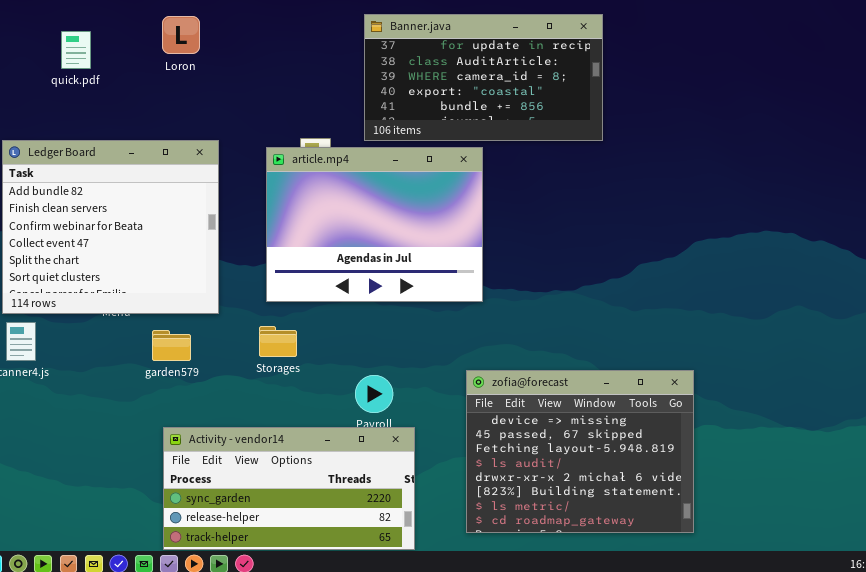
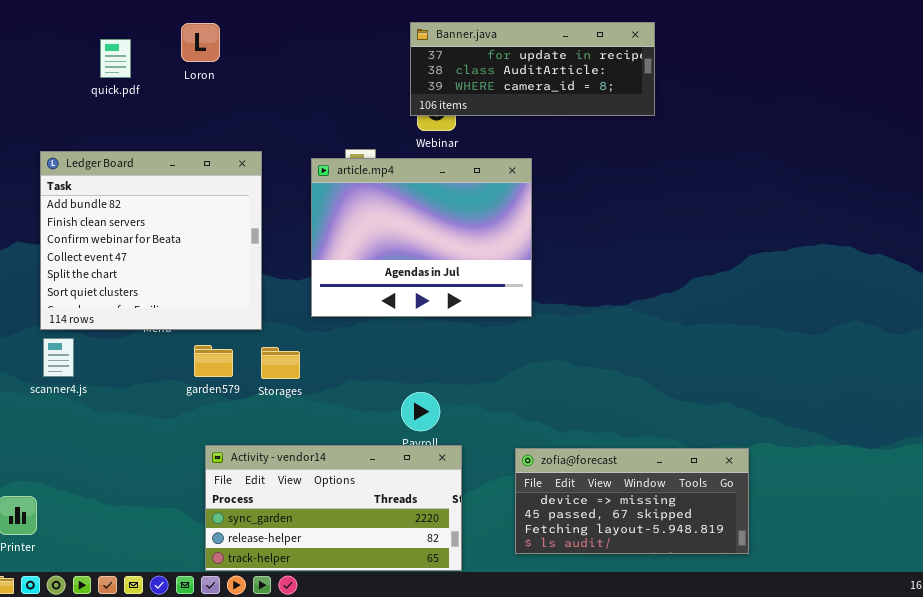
Banner.java: [364,14,603,141] -> [410,22,655,116], resized
Loron: [162,16,200,54] -> [181,23,220,62], moved
Storages: [259,326,297,357] -> [261,347,300,379], moved
zofia@forecast: [466,370,694,533] -> [515,448,749,554], resized

